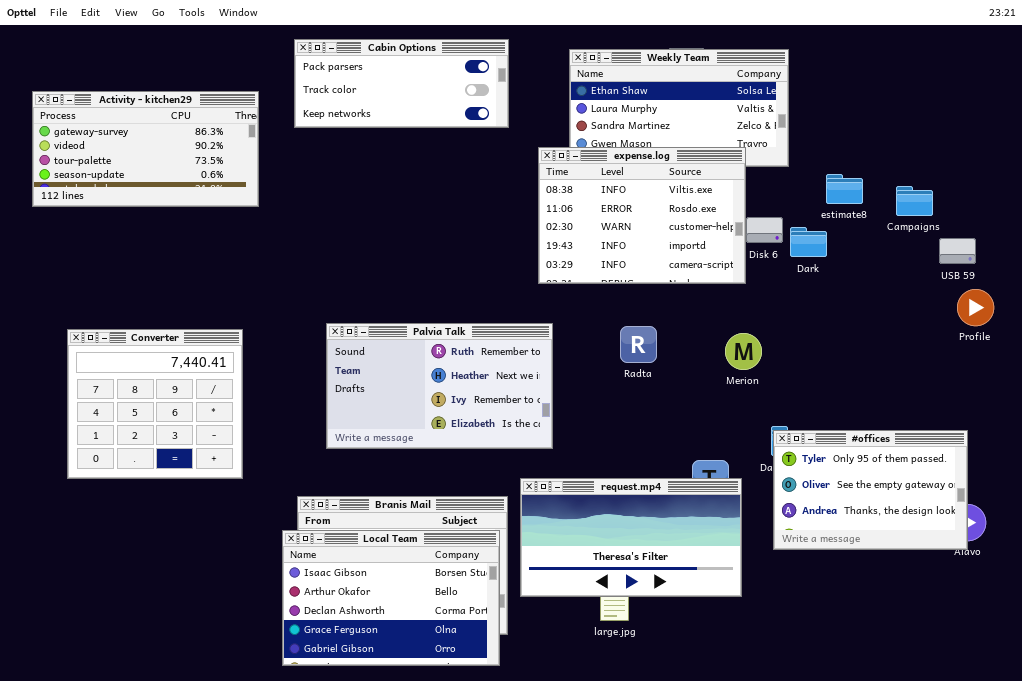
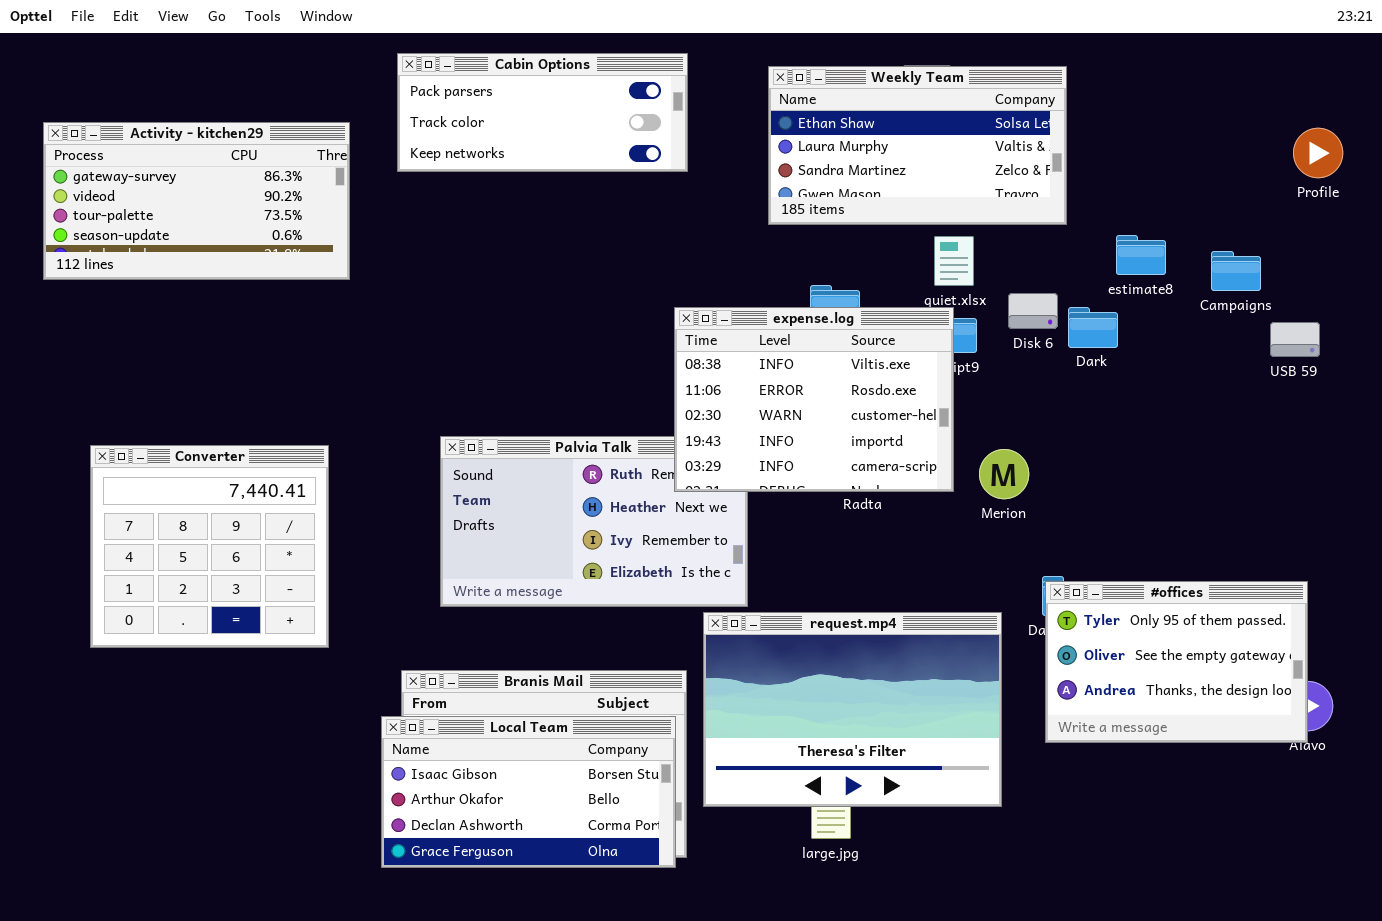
expense.log: [538,147,746,284] -> [674,307,954,492], moved
Profile: [957,289,994,326] -> [1293,128,1343,178], moved
request.mp4: [520,478,742,597] -> [703,612,1002,807], resized
Local Team: [282,530,500,666] -> [381,716,676,868], resized

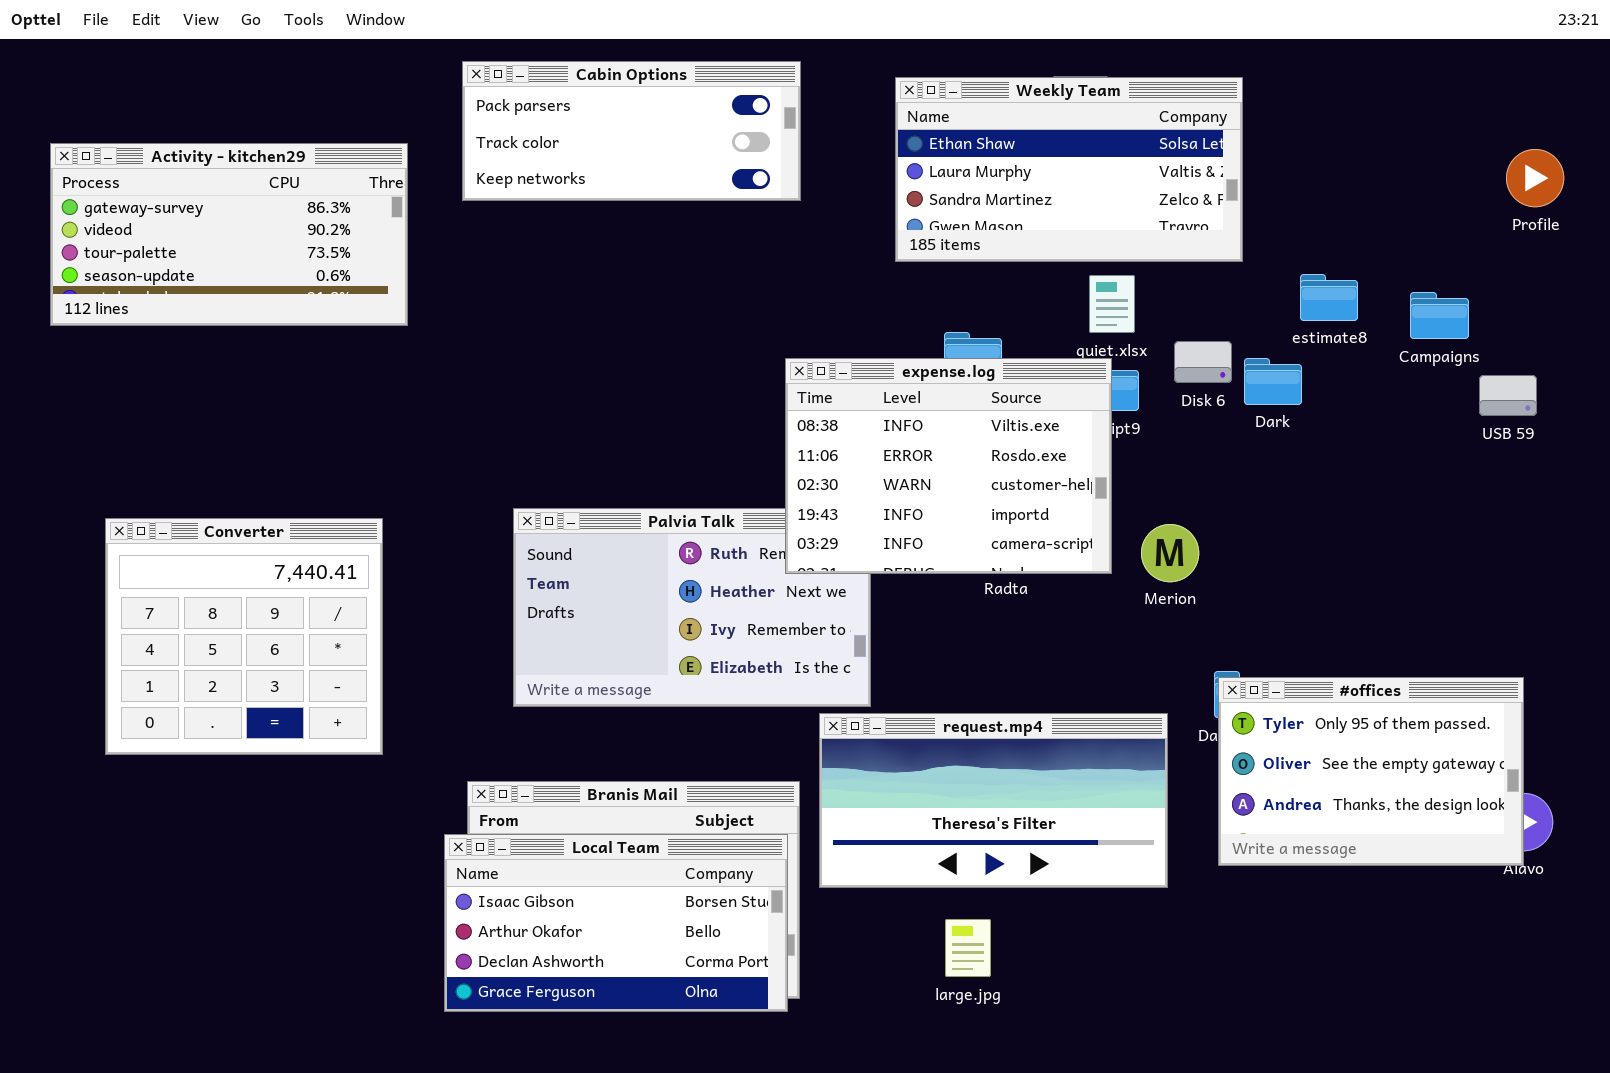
request.mp4: [703,612,1002,807] -> [819,713,1168,888], resized

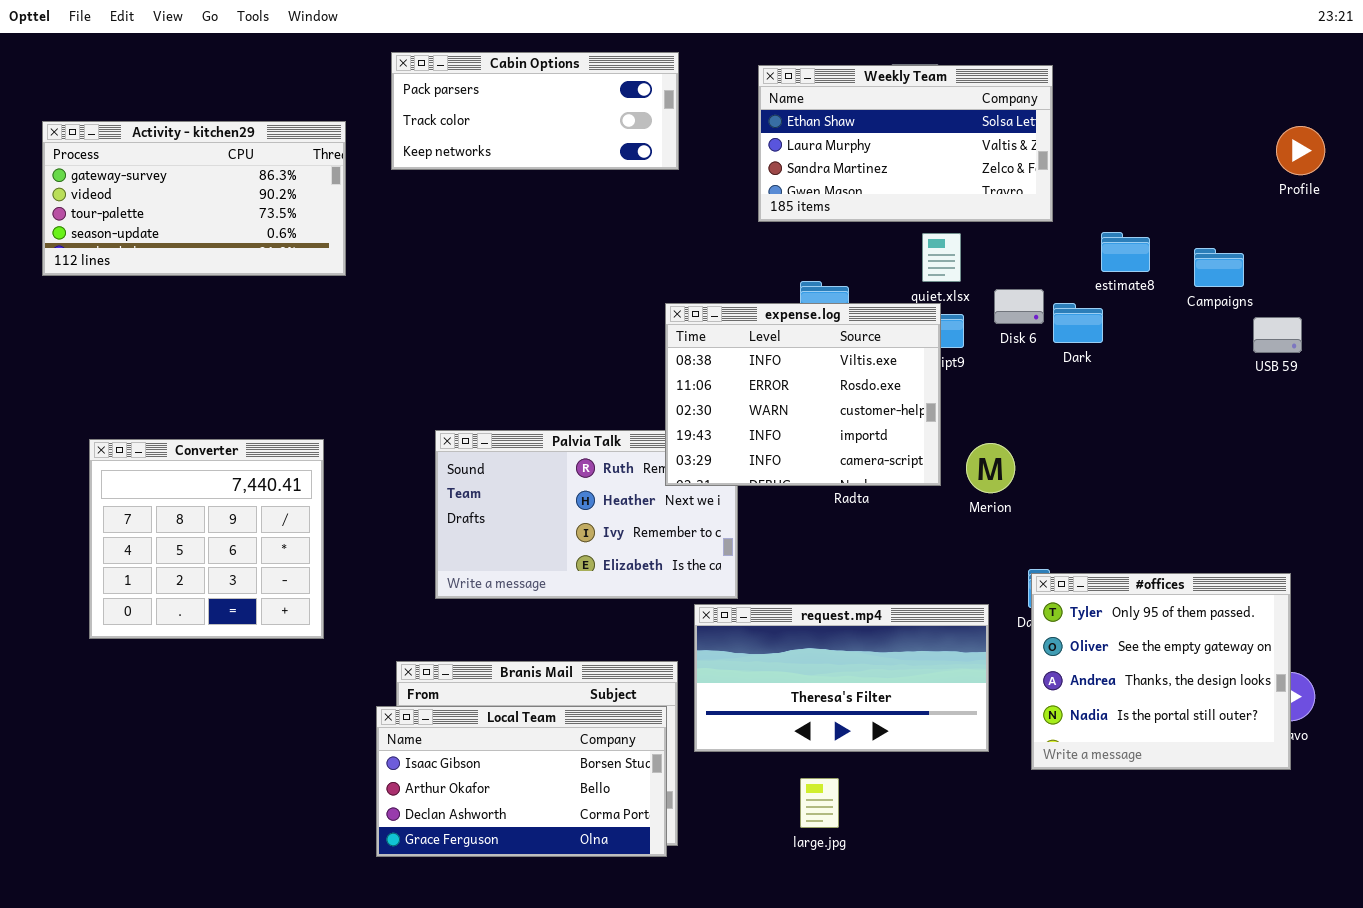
#offices: [1218,677,1524,866] -> [1031,573,1291,770], resized

